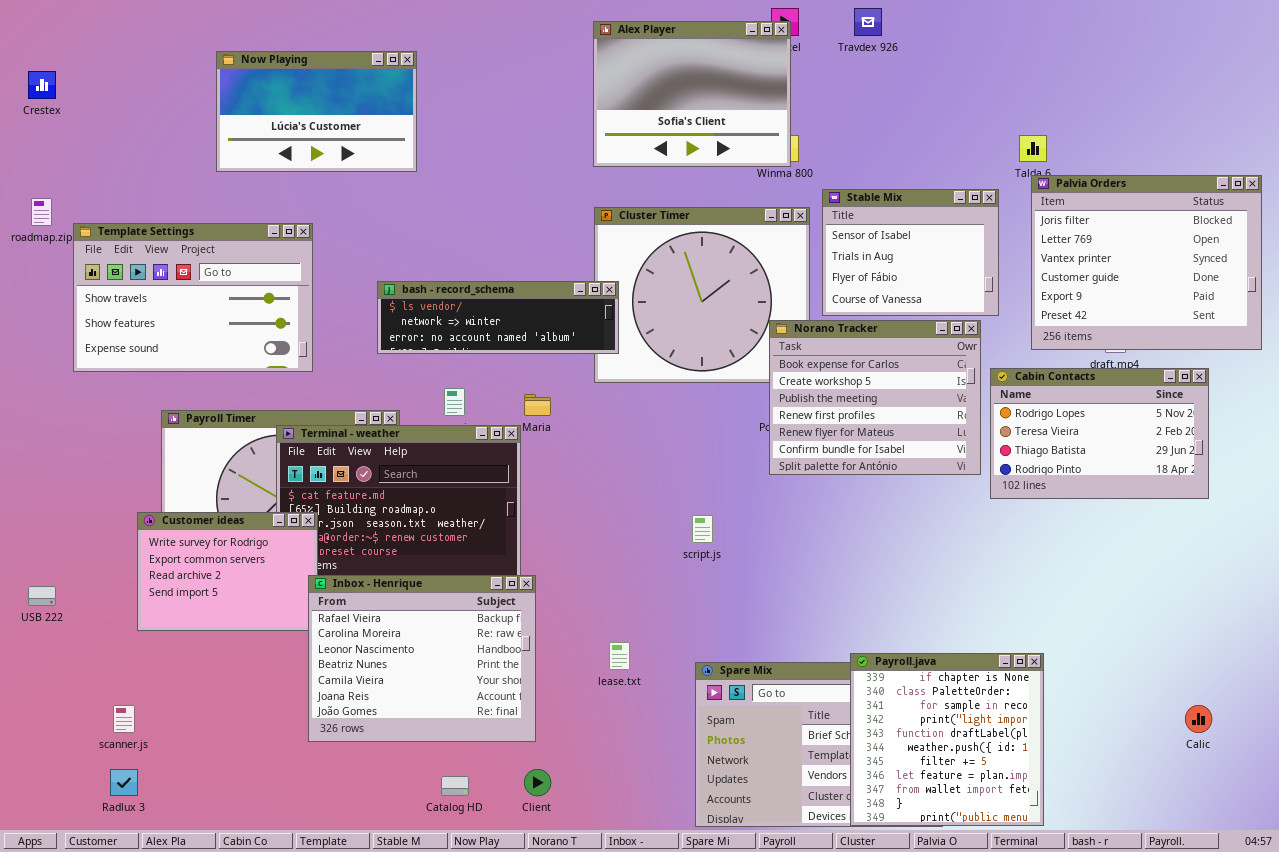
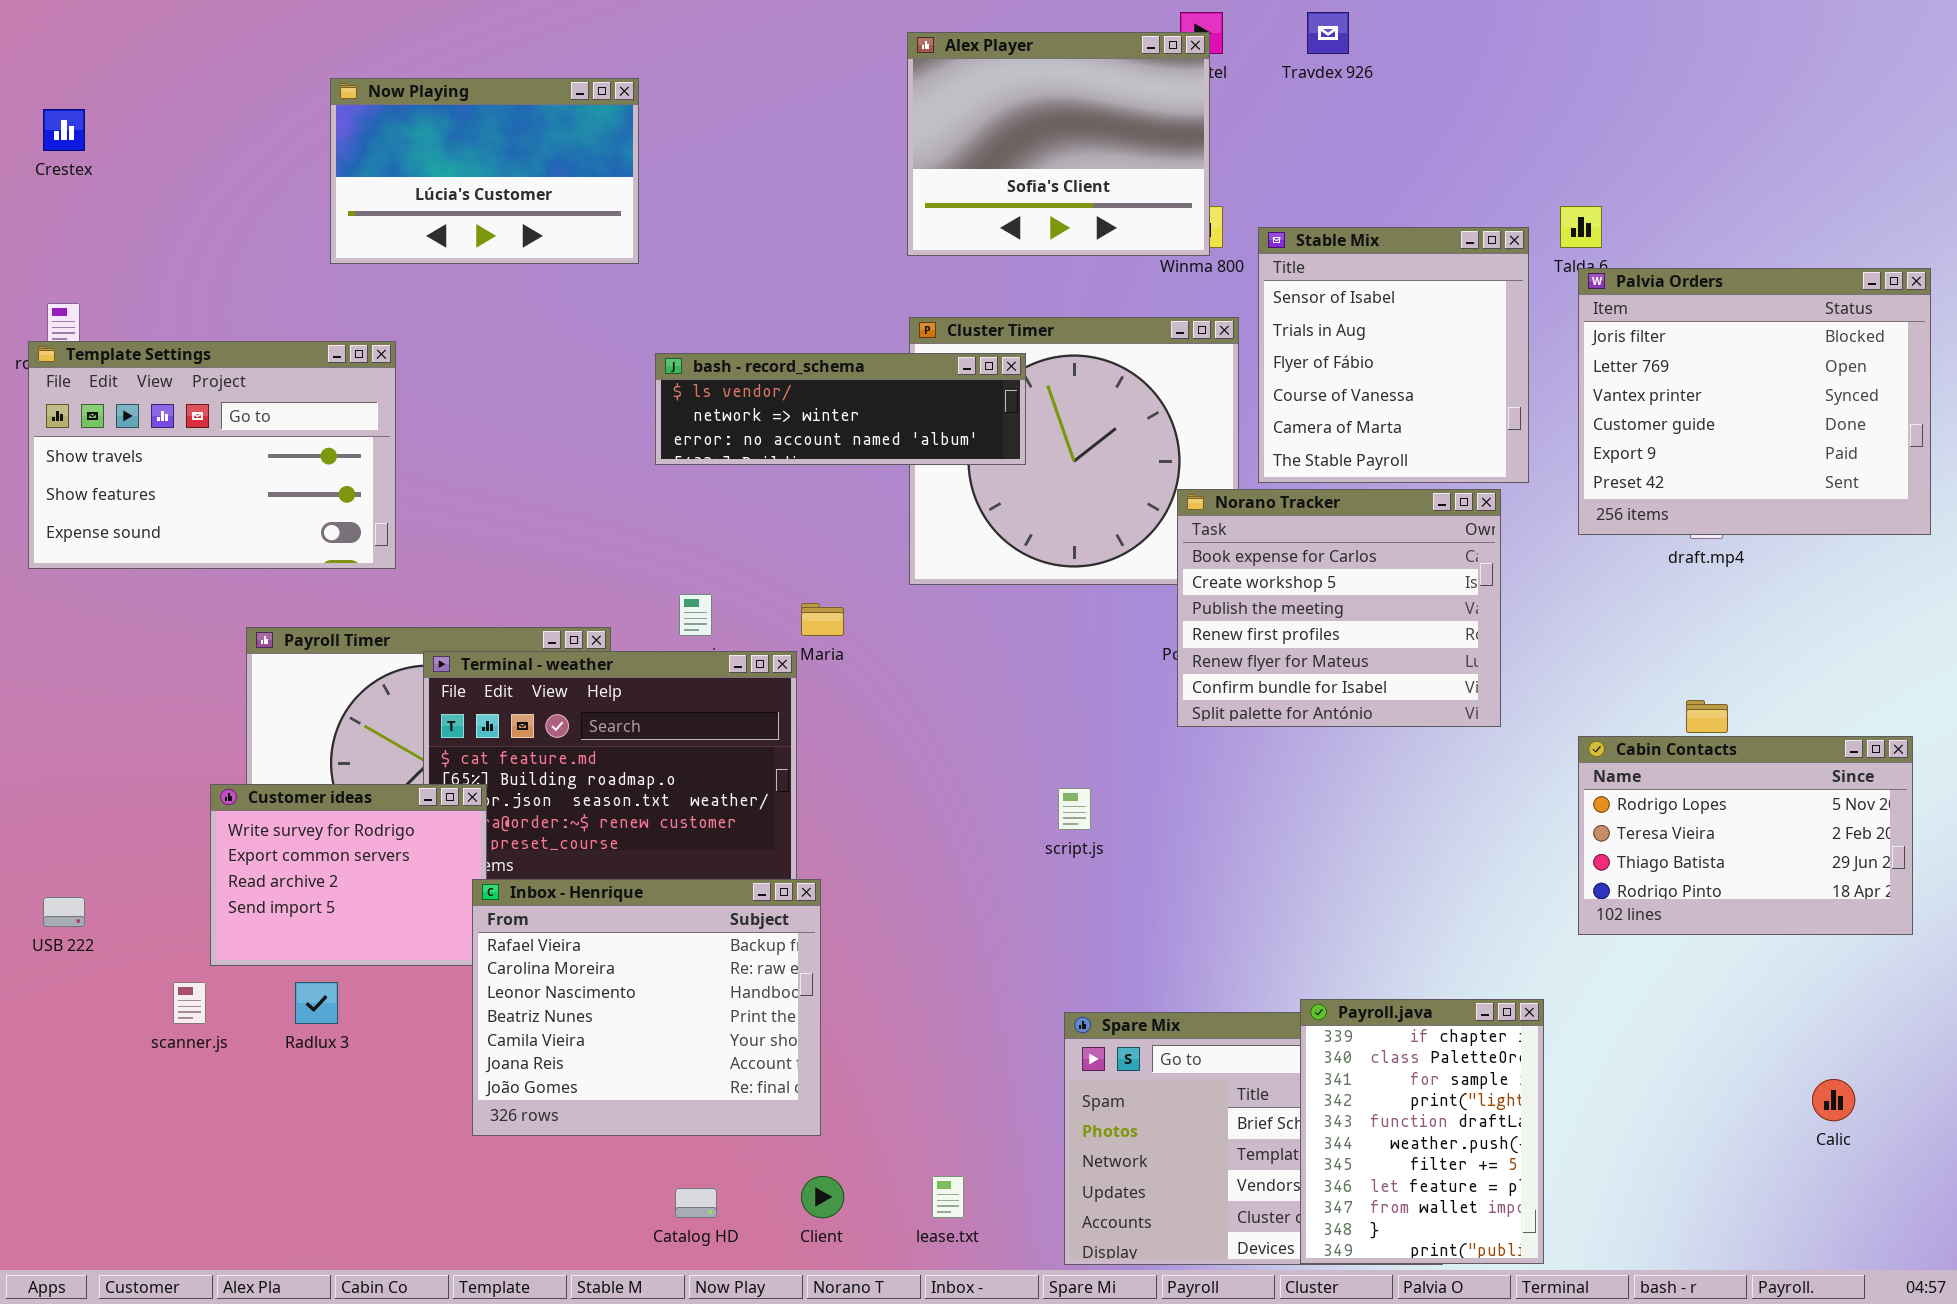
Stable Mix: [822,189,999,316] -> [1258,227,1529,483], resized
Template Settings: [73,223,313,372] -> [28,341,396,569], moved
bash - record_schema: [377,281,619,354] -> [655,353,1026,465], moved
Cabin Contacts: [990,368,1209,499] -> [1578,736,1913,935], moved
lease.txt: [609,642,630,670] -> [932,1176,964,1218], moved
Payroll.java: [850,653,1044,826] -> [1300,999,1544,1264], resized
scanner.js: [113,705,135,733] -> [173,982,206,1024], moved
Radlux 3: [110,769,138,796] -> [295,982,338,1024], moved

